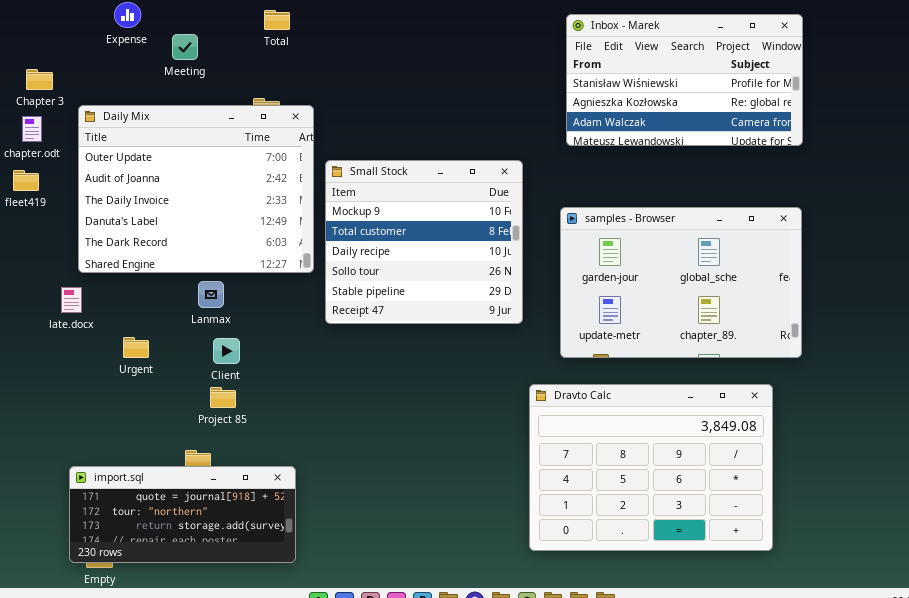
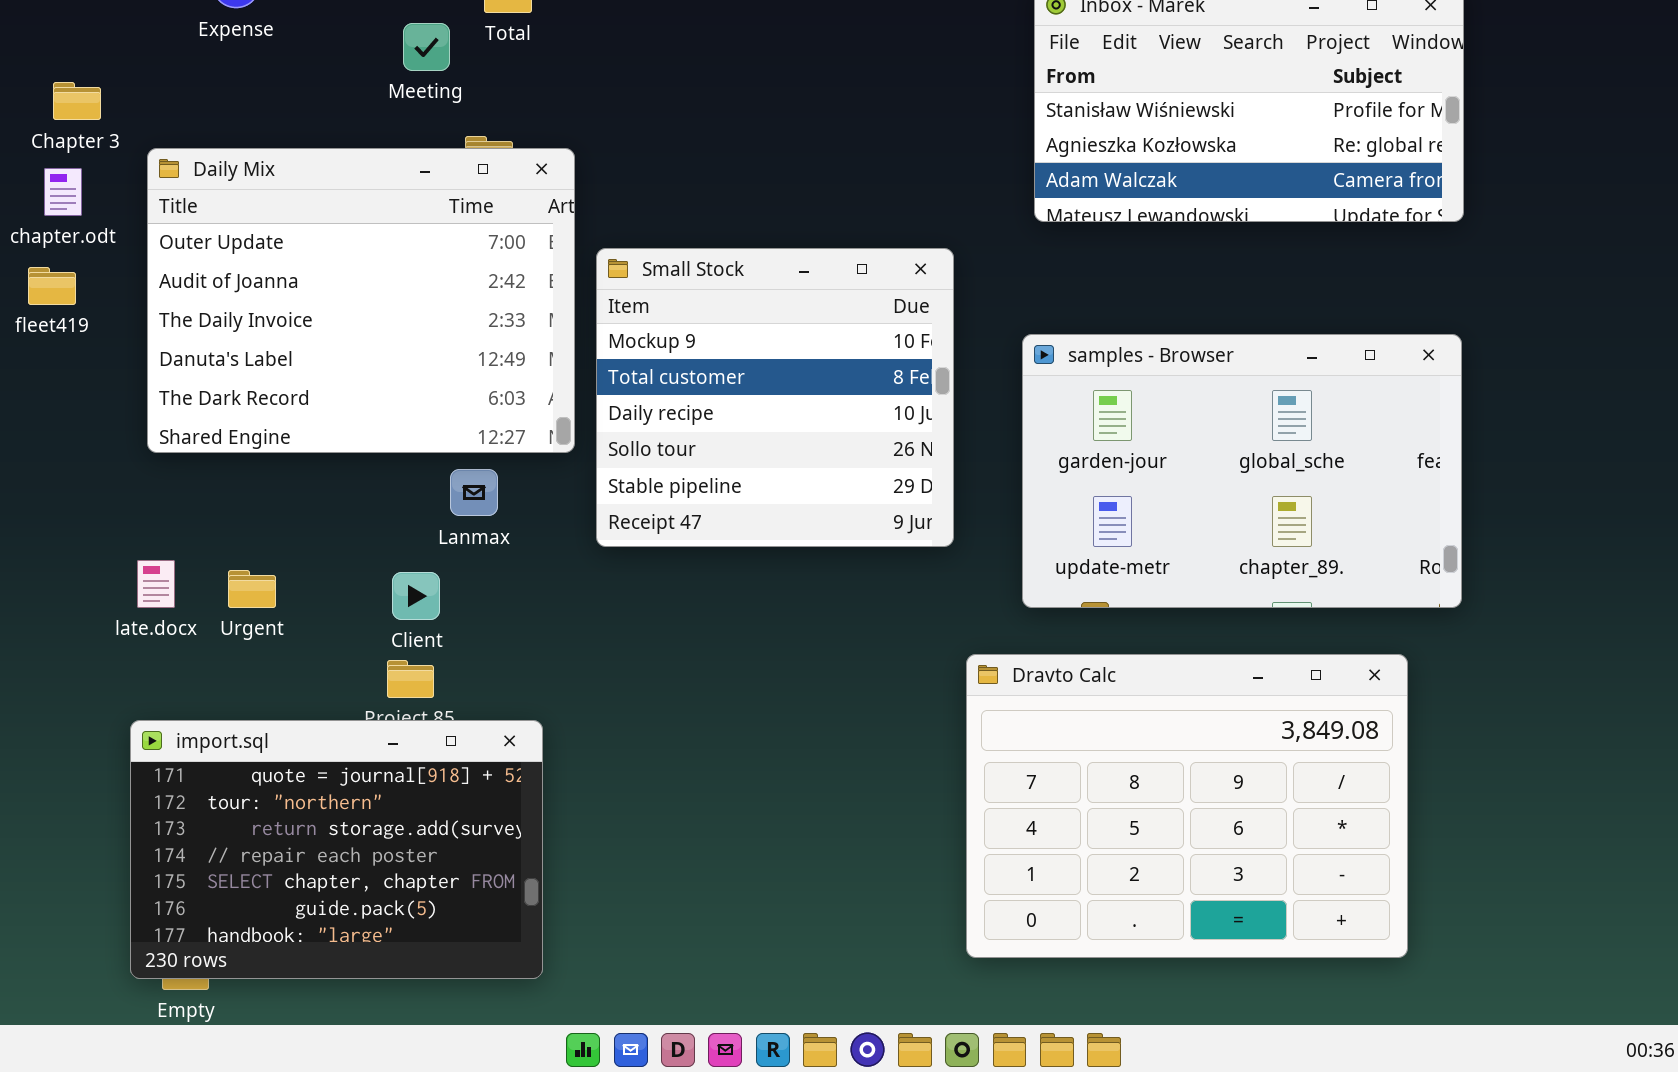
Meeting: [172,34,198,60] -> [403,23,450,71], moved
Lanmax: [198,281,224,308] -> [450,469,498,516], moved
late.docx: [61,287,82,313] -> [137,560,175,608], moved
import.sql: [69,466,296,563] -> [130,720,543,979], resized

